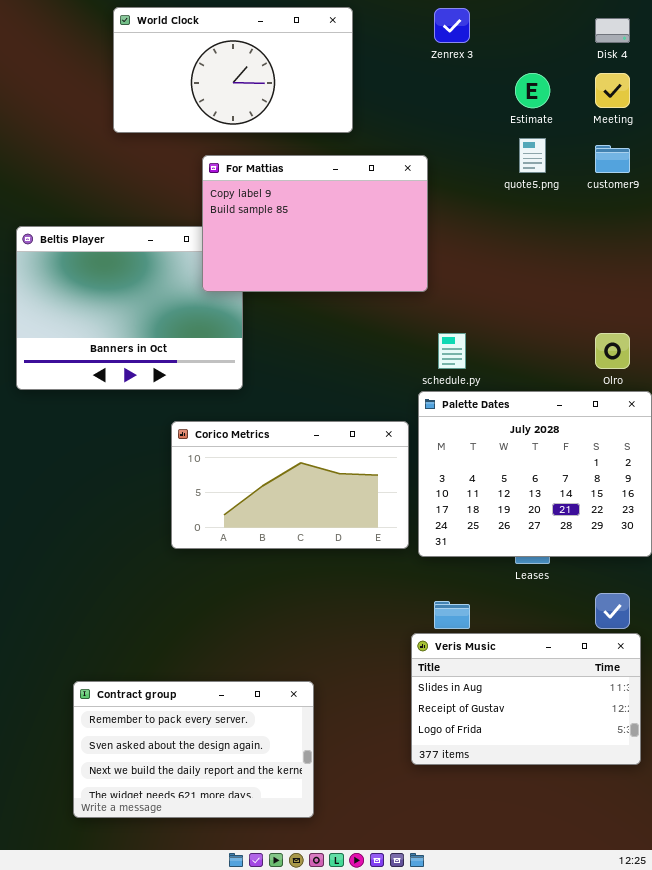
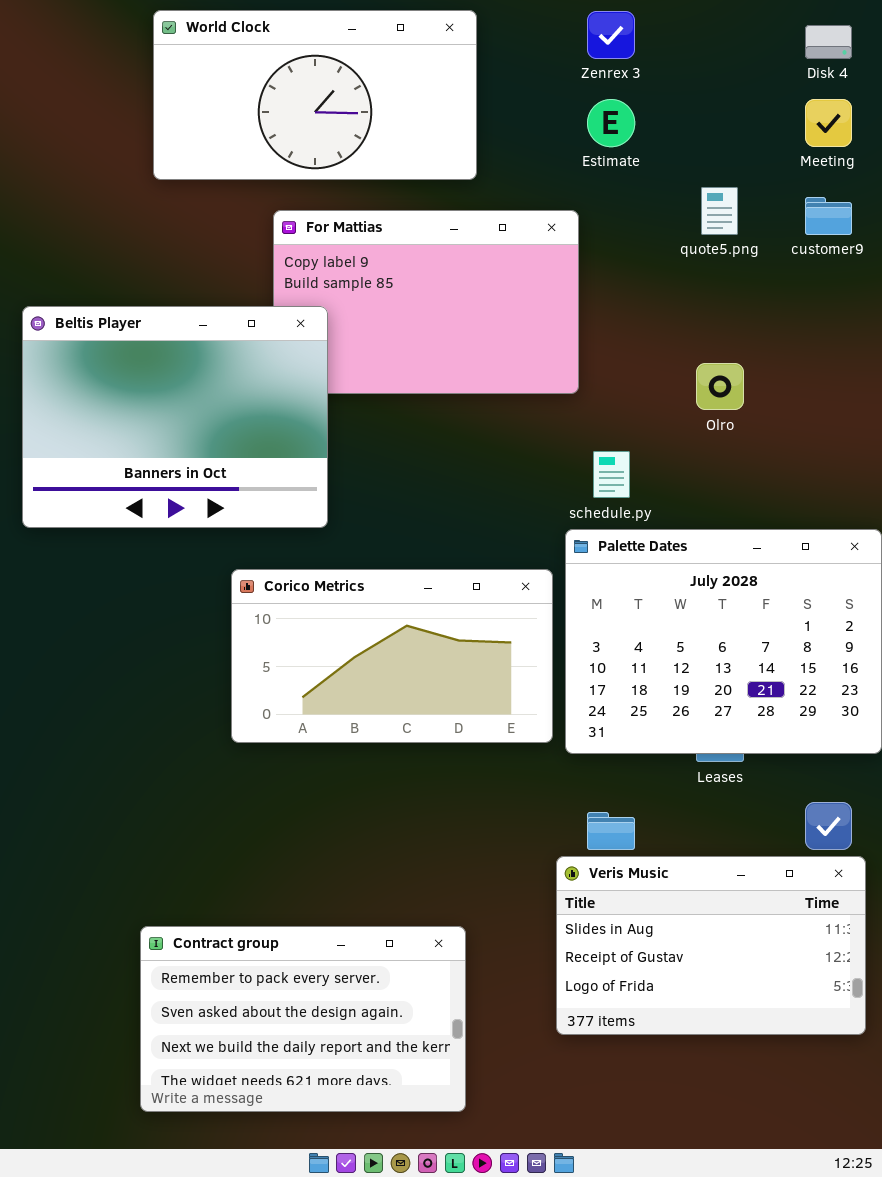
Estimate: [515,73,550,108] -> [587,99,635,147], moved
Beltis Player: [16,226,243,390] -> [22,306,328,528], raised
Olro: [595,333,630,369] -> [696,363,744,410], moved
Contract group: [73,681,314,818] -> [140,926,466,1112], moved

